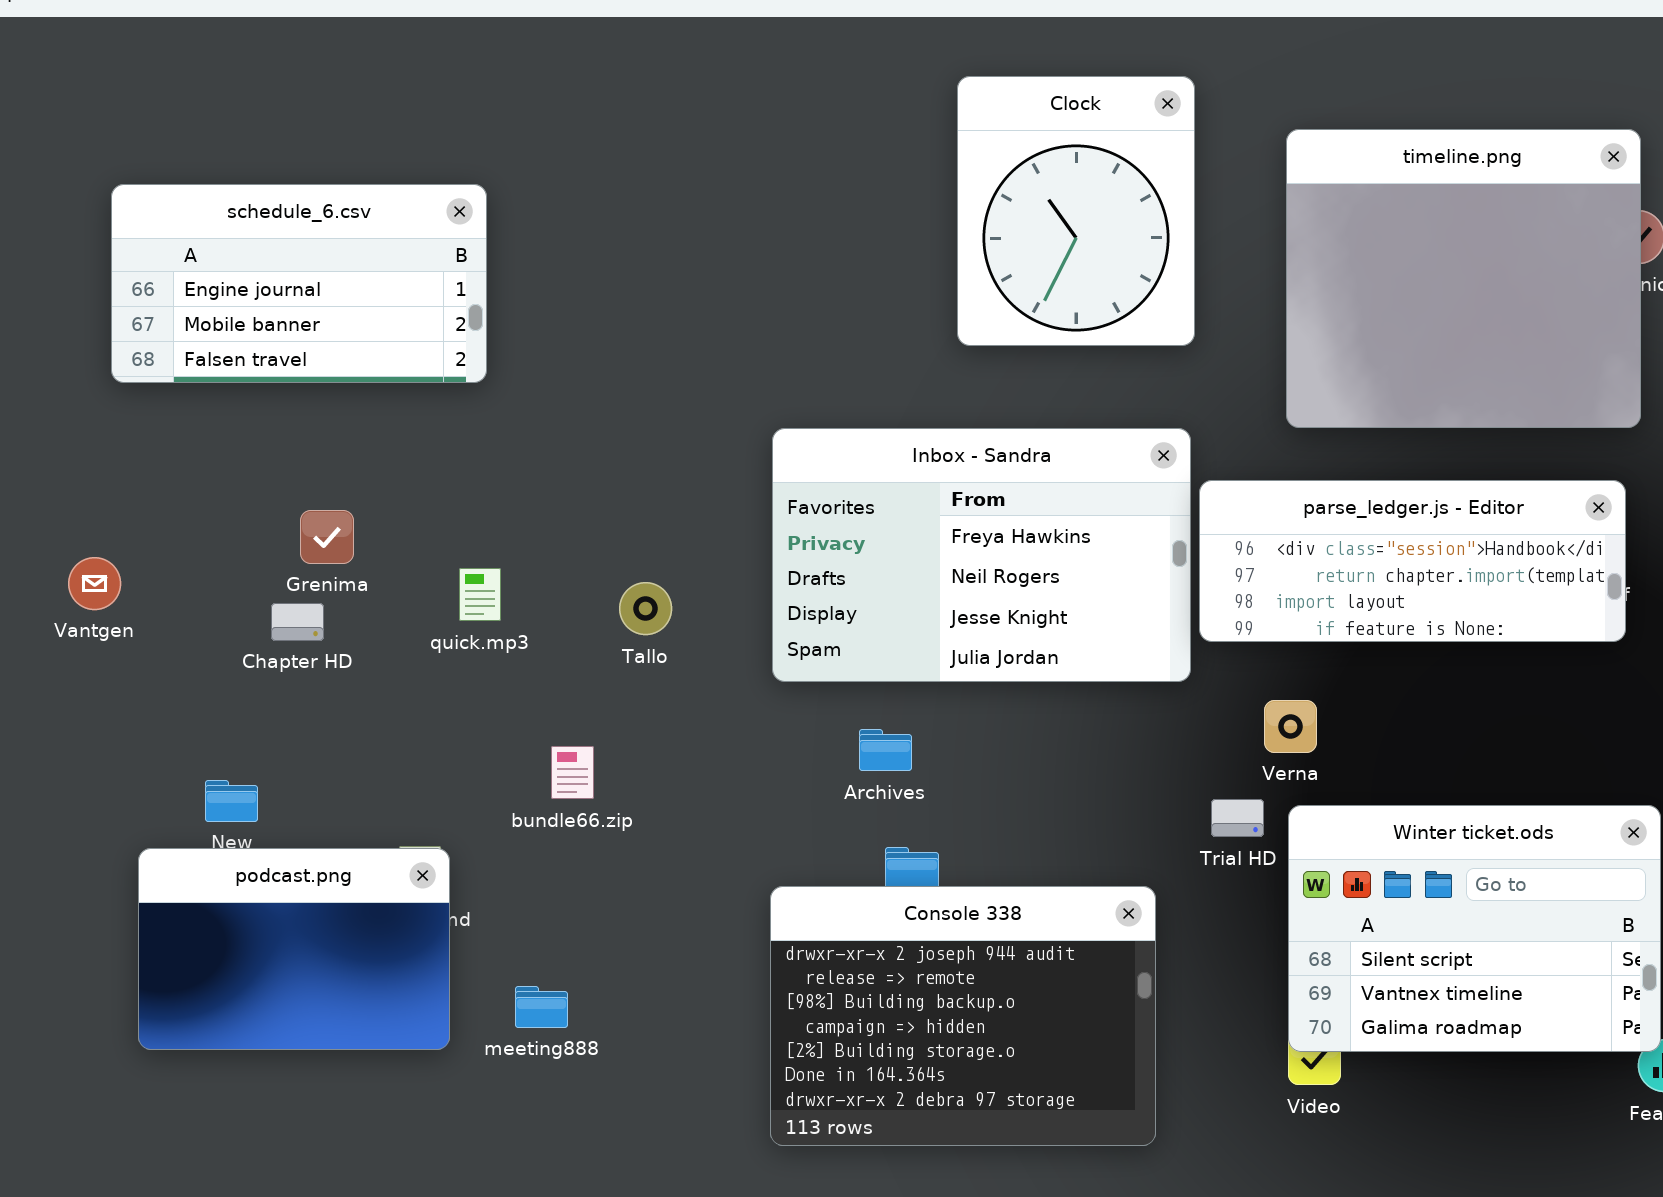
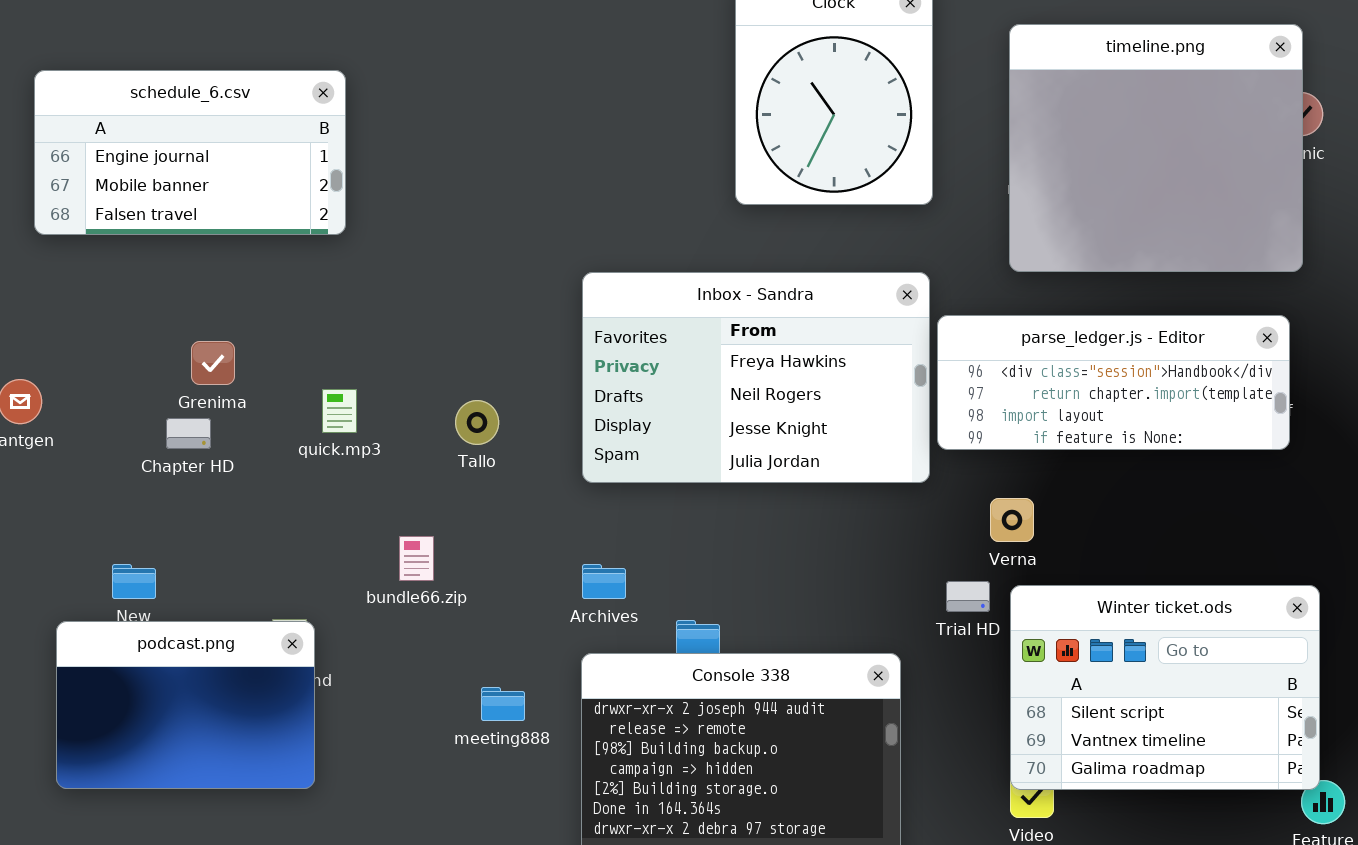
Archives: [859,729,912,771] -> [582,564,626,599], moved
meeting888: [515,986,568,1028] -> [481,687,525,721], moved

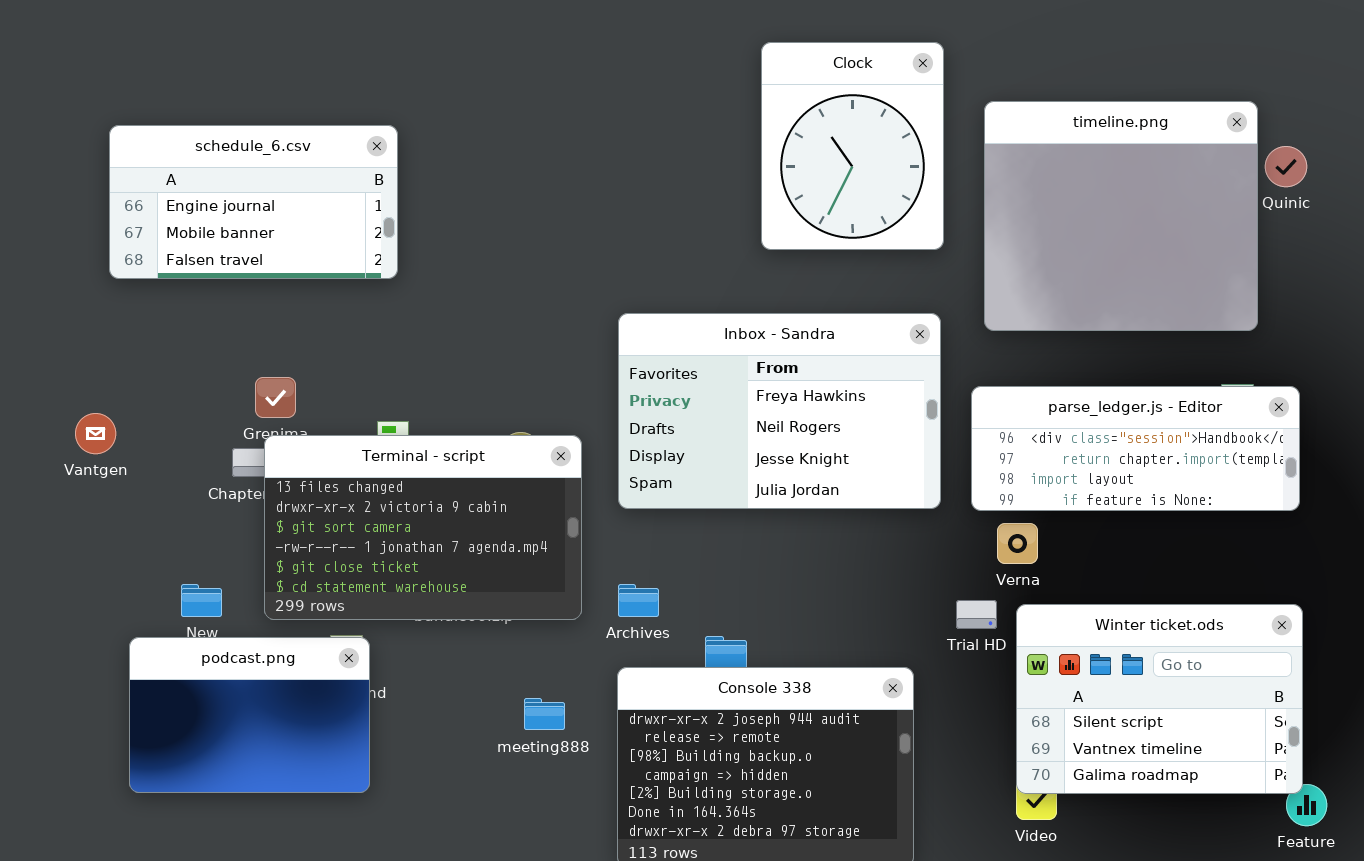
timeline.png: [1009,24,1303,272] -> [984,101,1258,331], moved
parse_ledger.js - Editor: [937,315,1290,450] -> [971,386,1300,511], moved
Terminal - script: none -> [264,435,582,620], opened

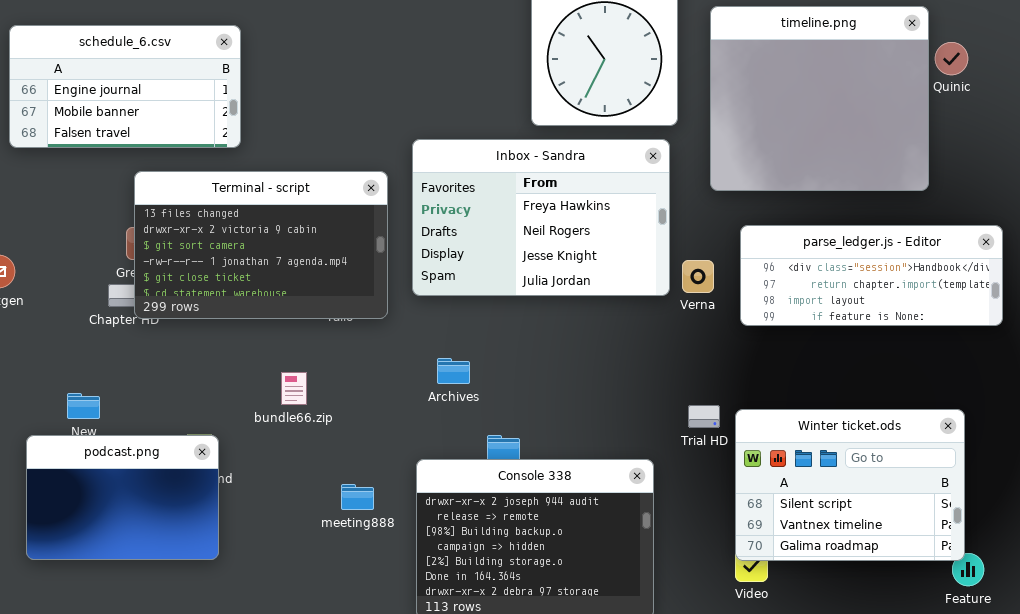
Inbox - Sandra: [618,313,941,509] -> [412,139,670,296], moved
parse_ledger.js - Editor: [971,386,1300,511] -> [740,225,1003,326], moved
Terminal - script: [264,435,582,620] -> [134,171,388,319], moved
Verna: [997,523,1038,564] -> [682,260,714,293], moved
Archives: [618,584,659,617] -> [437,358,470,384], moved

